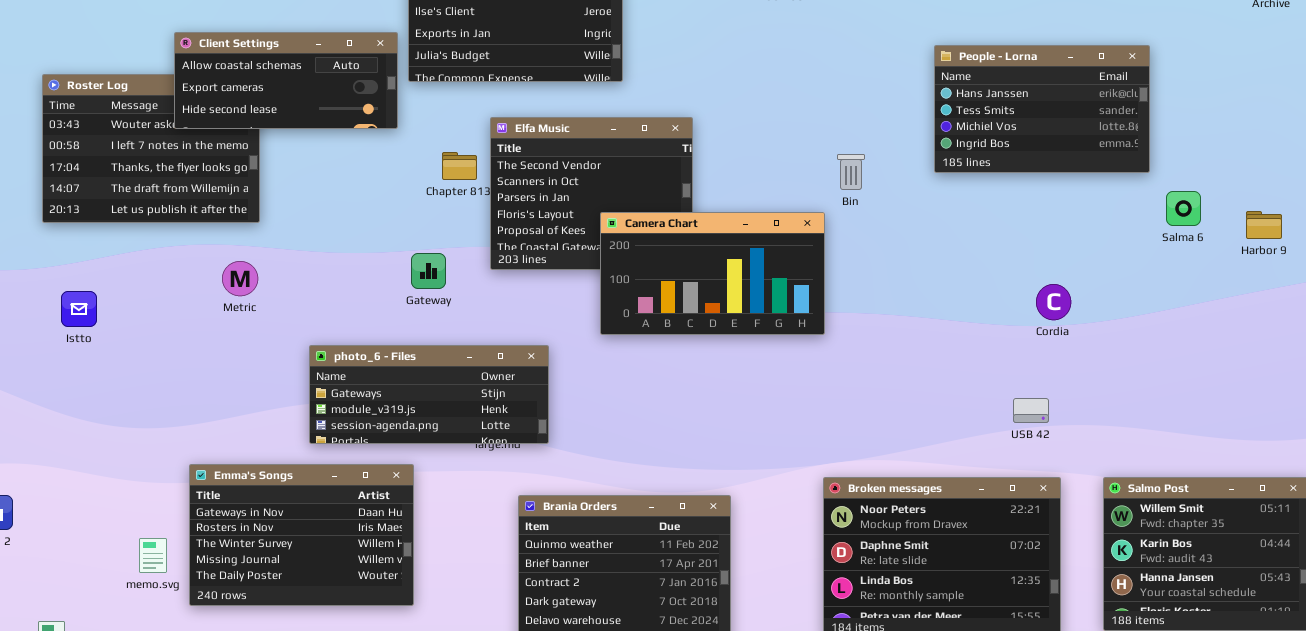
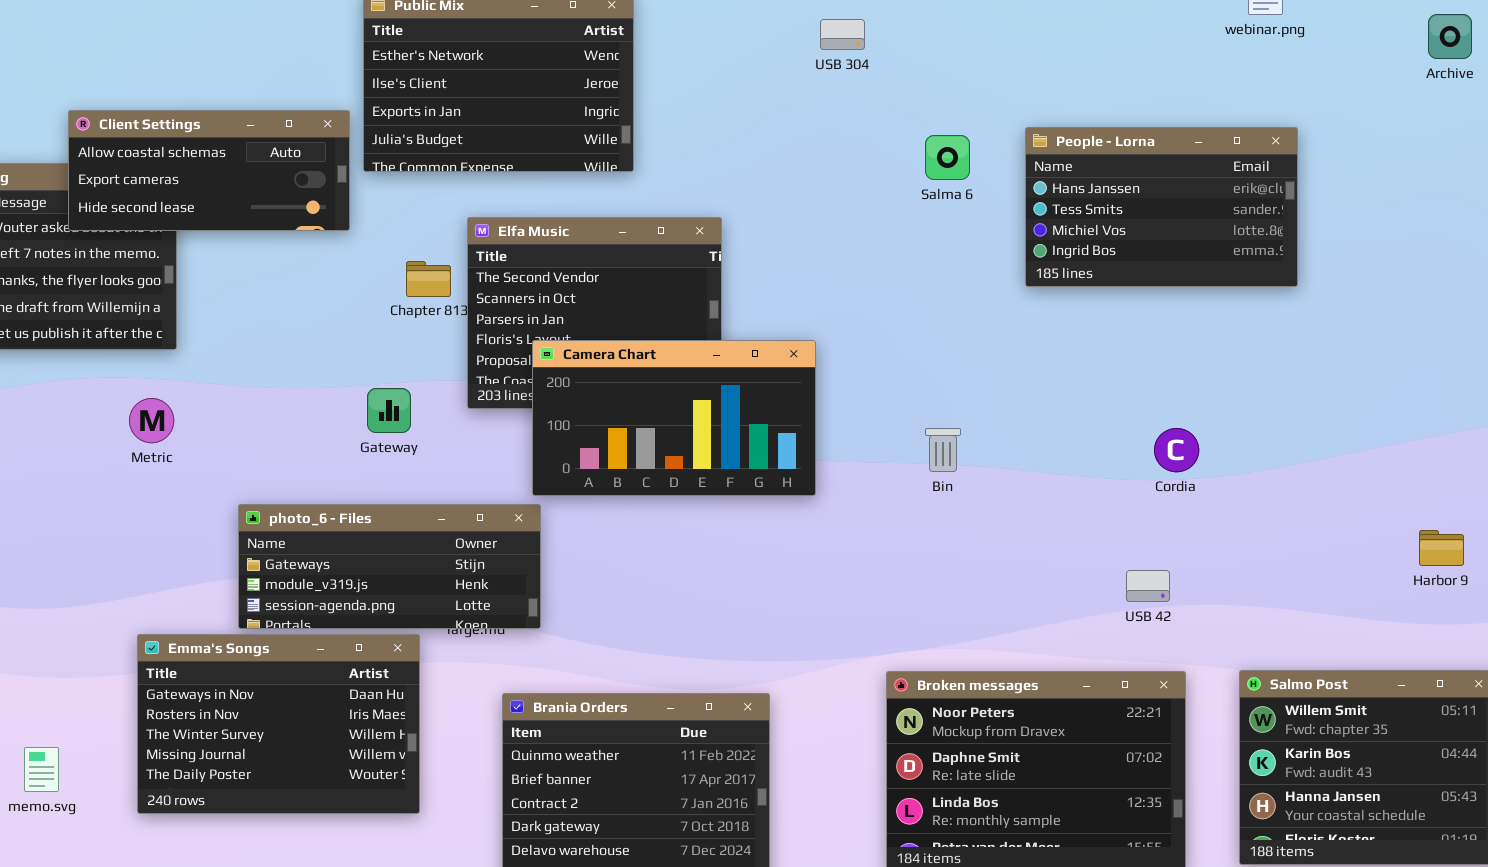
Bin: [837,154,865,190] -> [925,428,961,472], moved
Salma 6: [1166,191,1201,226] -> [925,135,970,180], moved
Harbor 9: [1246,211,1282,239] -> [1419,530,1464,566], moved
Camera Chart: [600,212,825,335] -> [532,340,816,496], moved
Emma's Songs: [189,464,414,606] -> [137,634,420,814], moved

